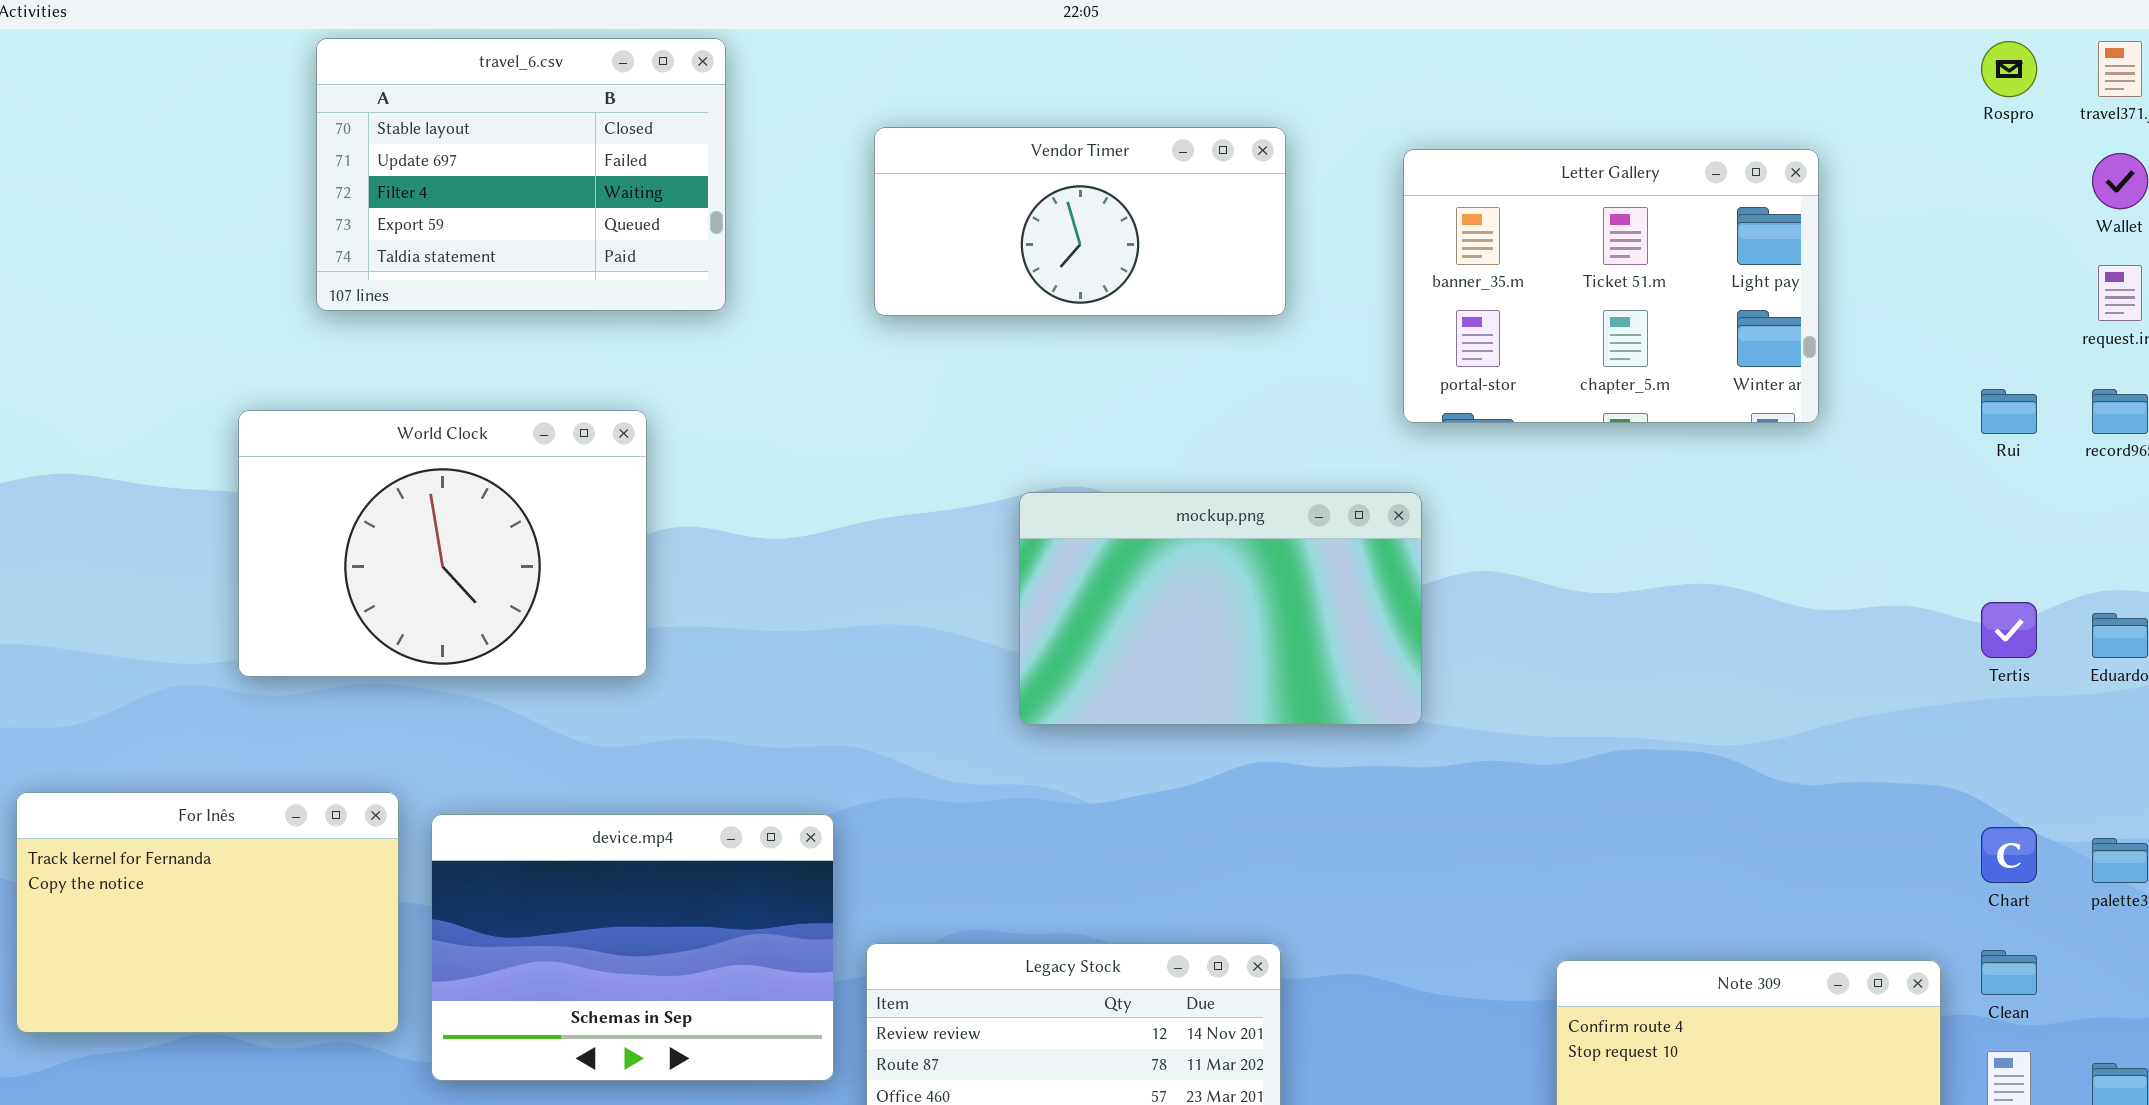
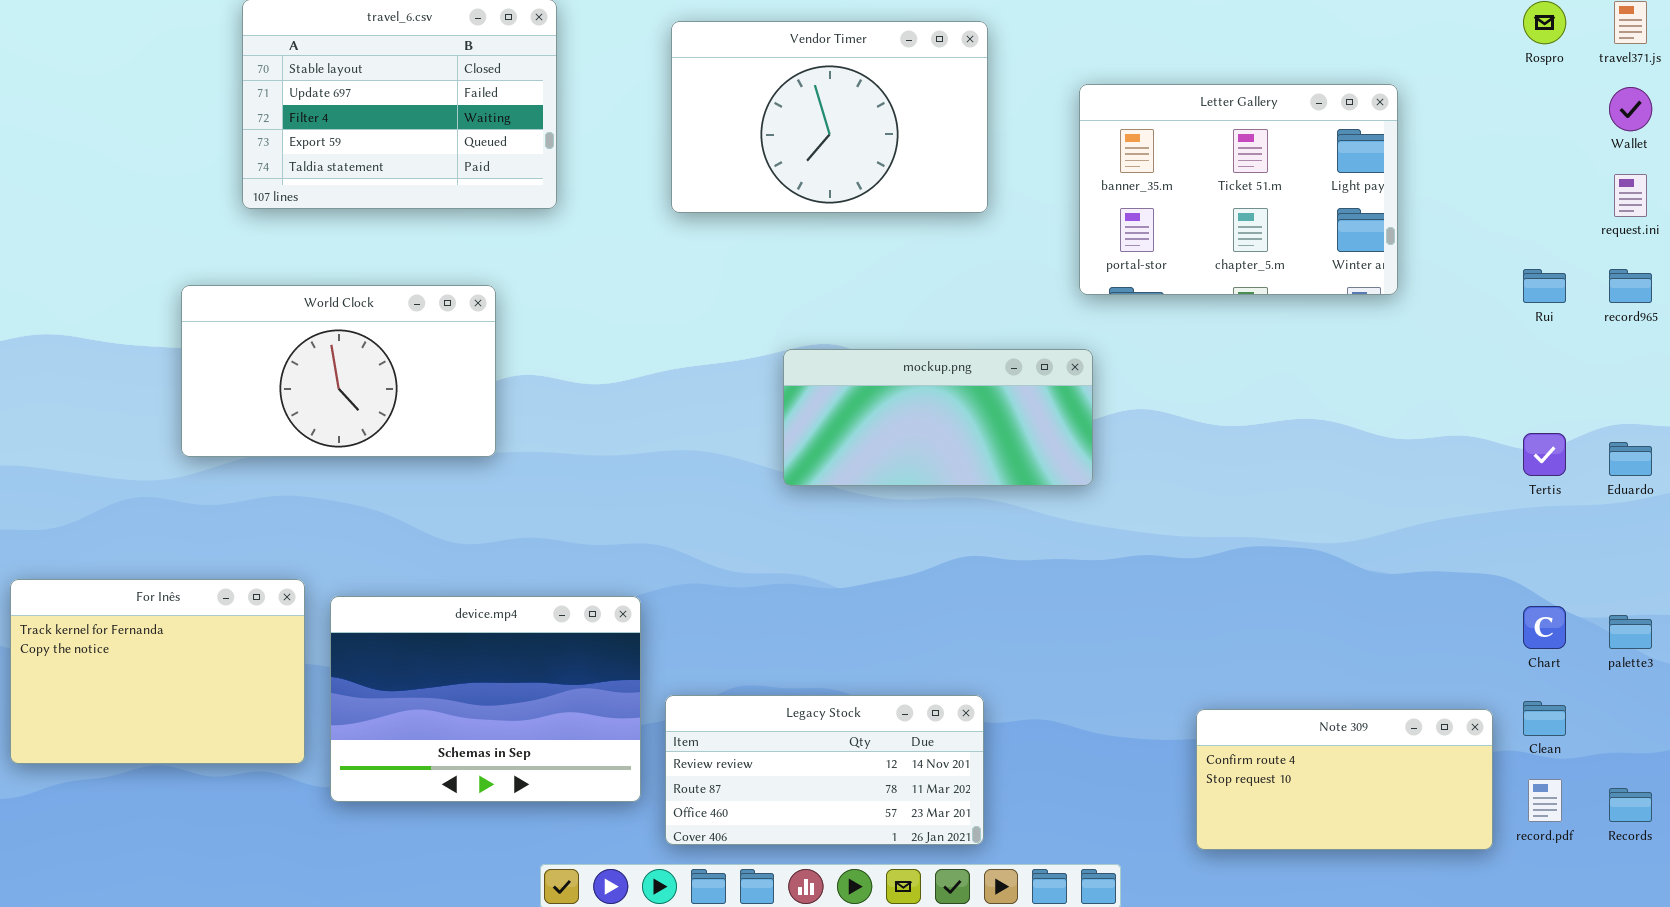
Vendor Timer: [874,127,1286,316] -> [671,21,988,213], resized
World Clock: [238,410,647,677] -> [181,285,496,457], resized
mockup.png: [1019,492,1422,725] -> [783,349,1093,486], resized

